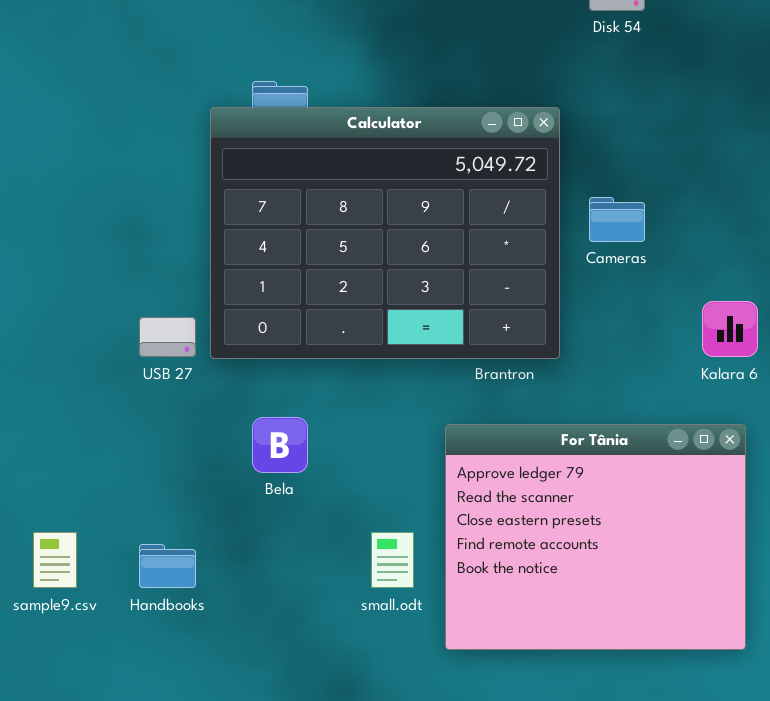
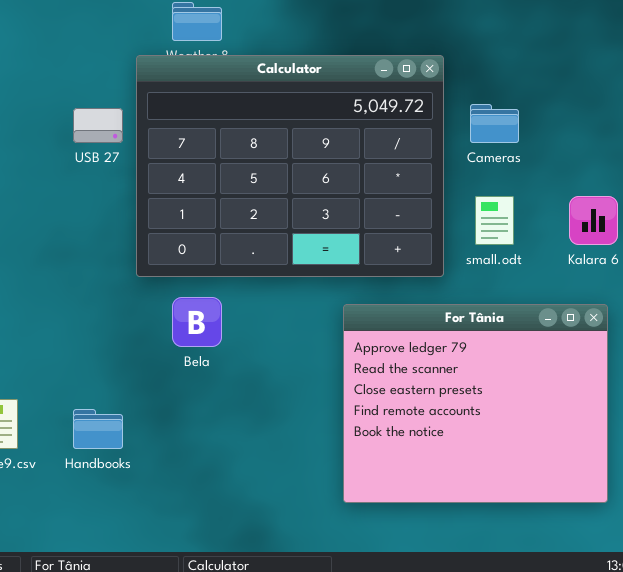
Calculator: [210,107,560,359] -> [136,55,444,277], moved
USB 27: [139,317,196,357] -> [73,108,123,143], moved
small.odt: [371,532,414,588] -> [475,196,514,245], moved

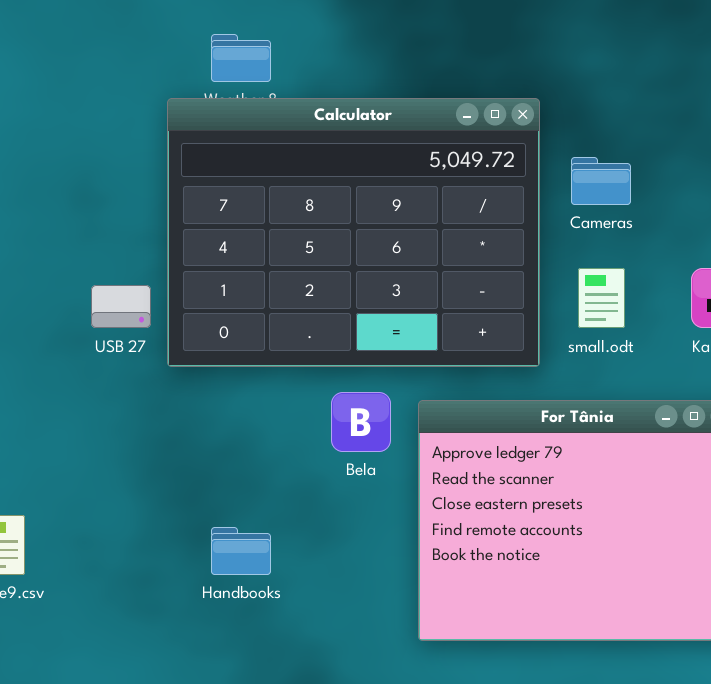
USB 27: [73,108,123,143] -> [91,285,151,328], moved
Bela: [172,297,222,347] -> [331,392,391,452], moved
Handbooks: [73,409,123,449] -> [211,527,271,575], moved

